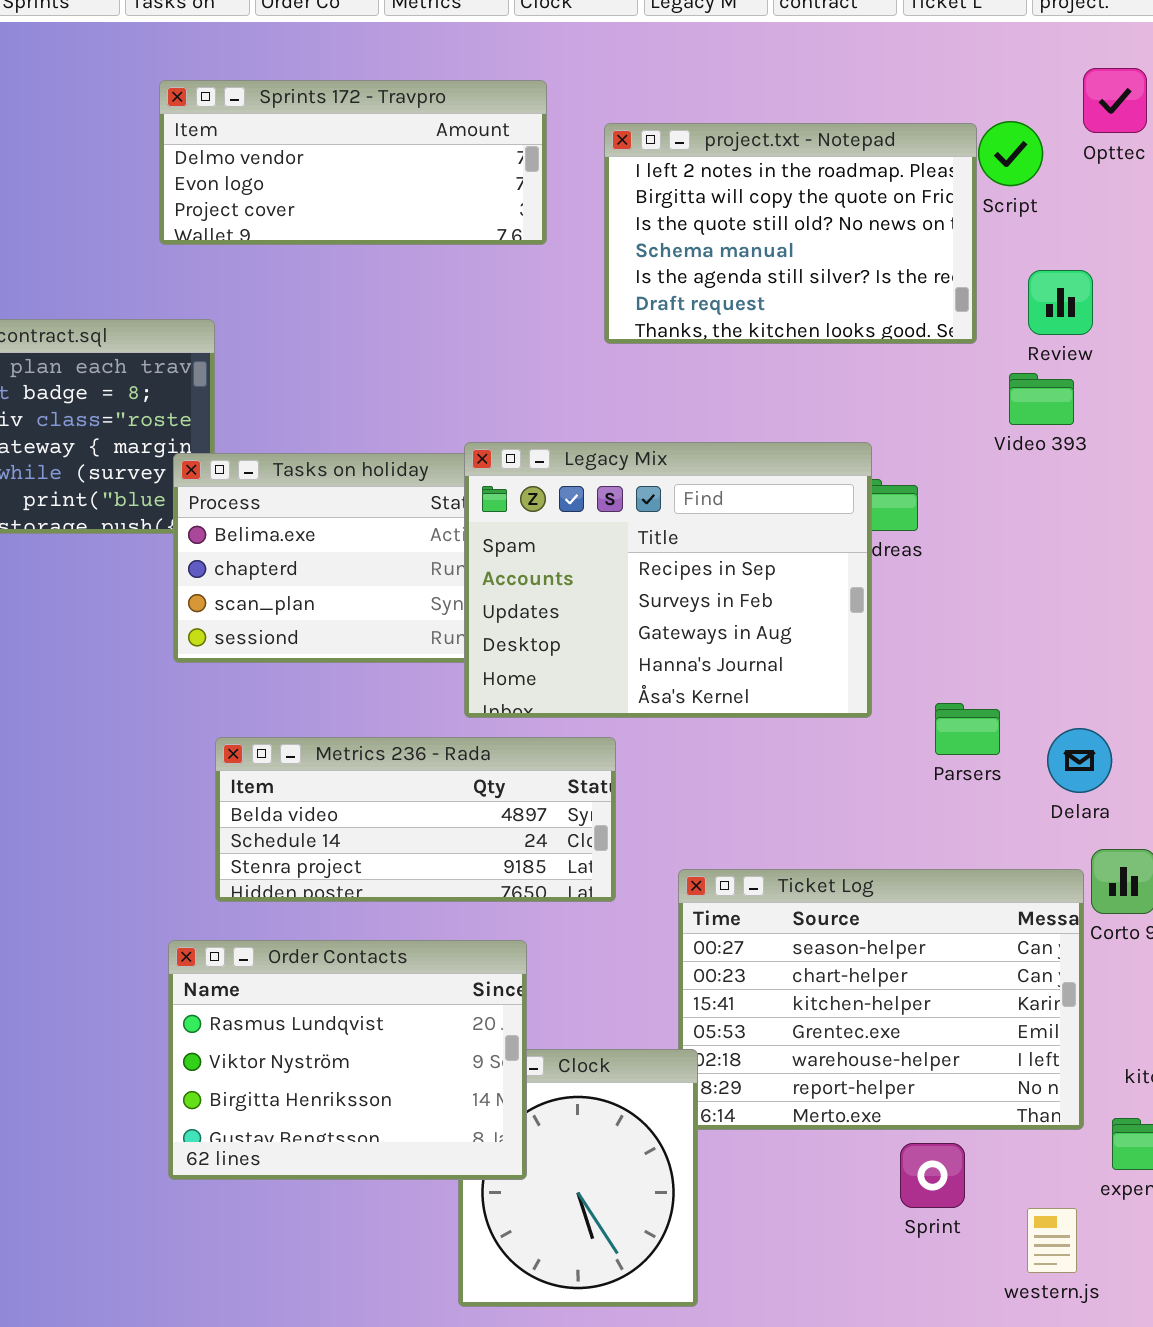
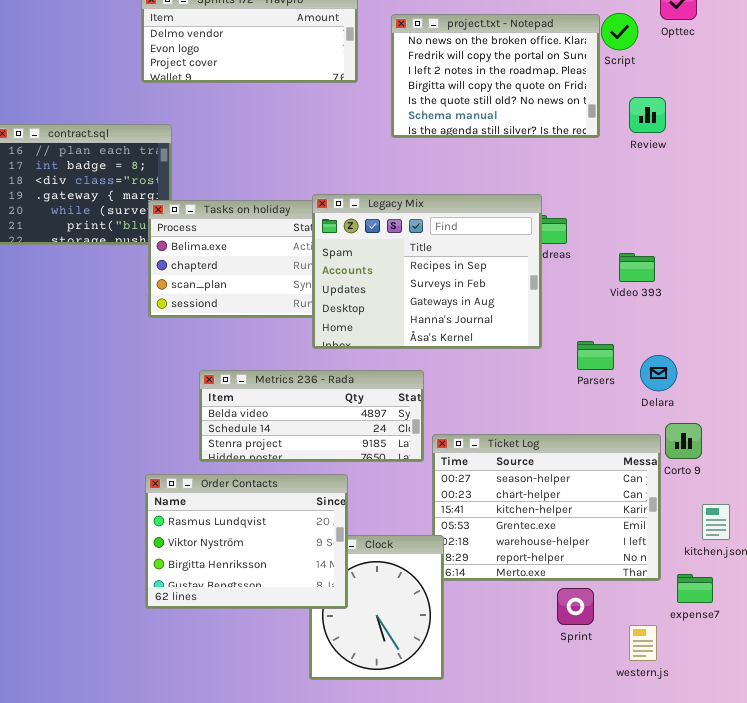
project.txt - Notepad: [604,123,977,344] -> [391,14,600,138], scrolled up 2 rows
Video 393: [1009,373,1074,425] -> [619,253,655,282], moved
Metrics 236 - Rada: [215,737,616,902] -> [199,370,424,462], moved

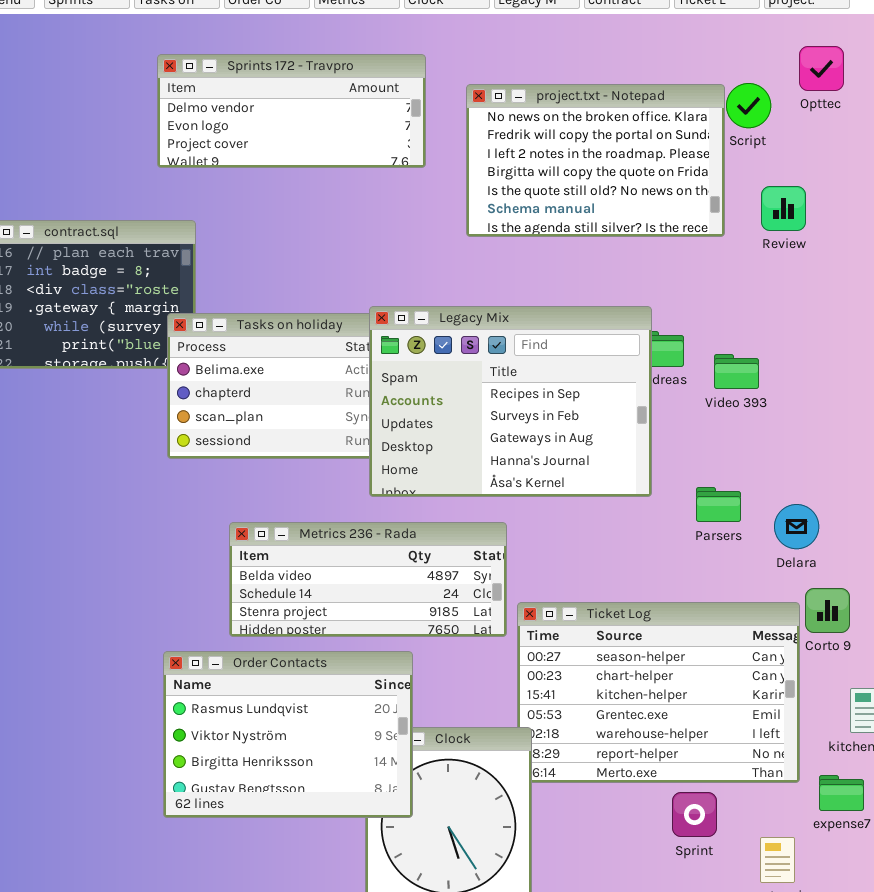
Video 393: [619,253,655,282] -> [714,354,759,389], moved

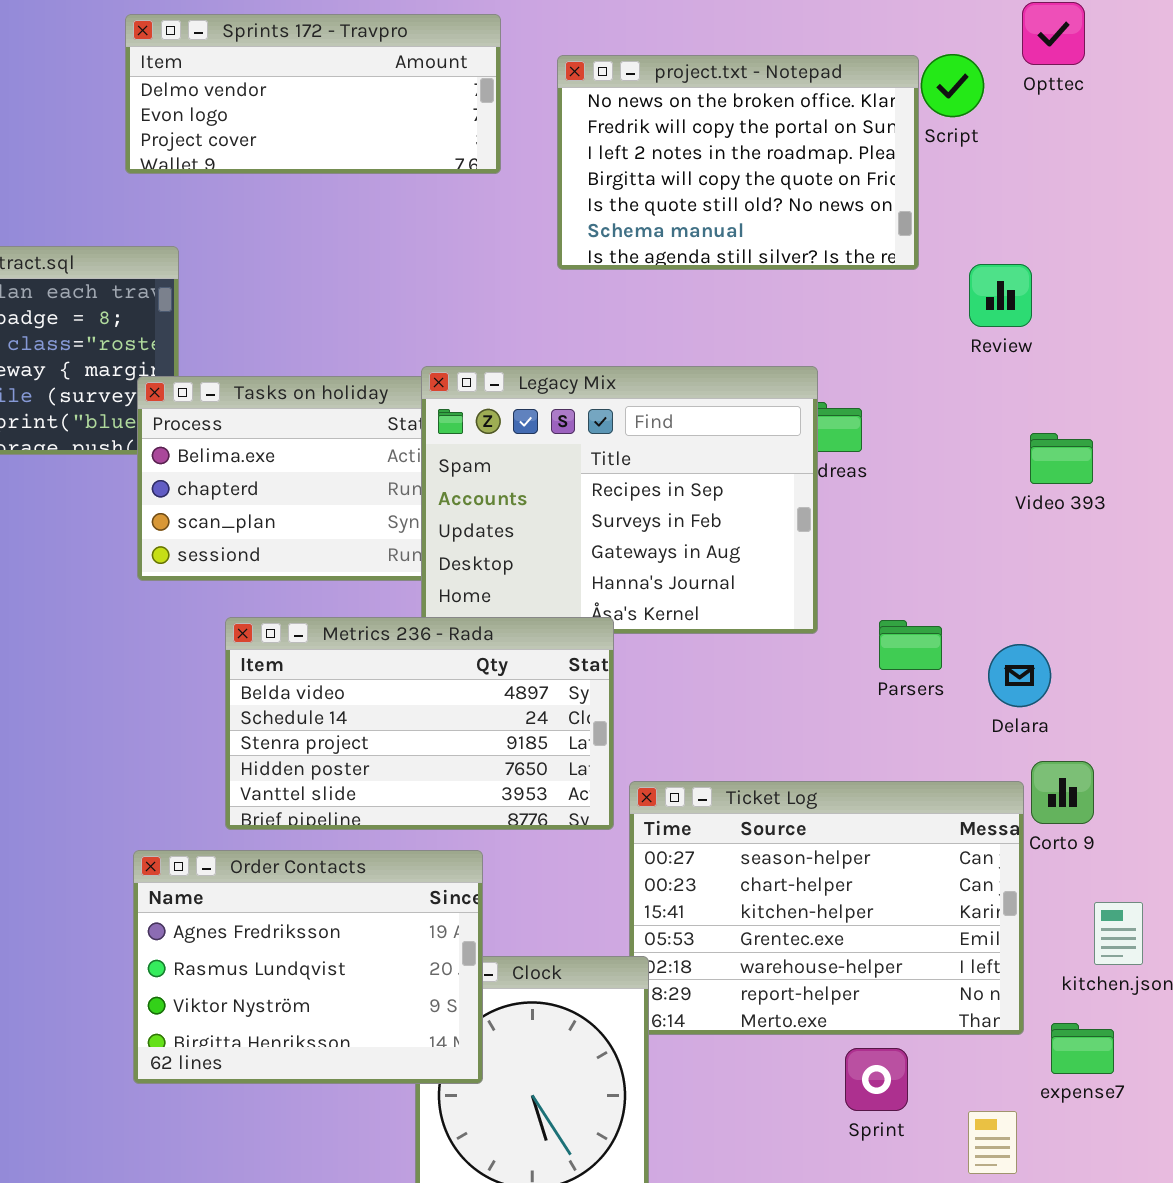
Review: [761,186,806,231] -> [969,264,1032,327], moved
Video 393: [714,354,759,389] -> [1030,433,1093,484], moved
Metrics 236 - Rada: [229,522,507,637] -> [225,617,614,830], resized
Order Contacts: [163,651,413,818] -> [133,850,483,1084], scrolled up 1 row

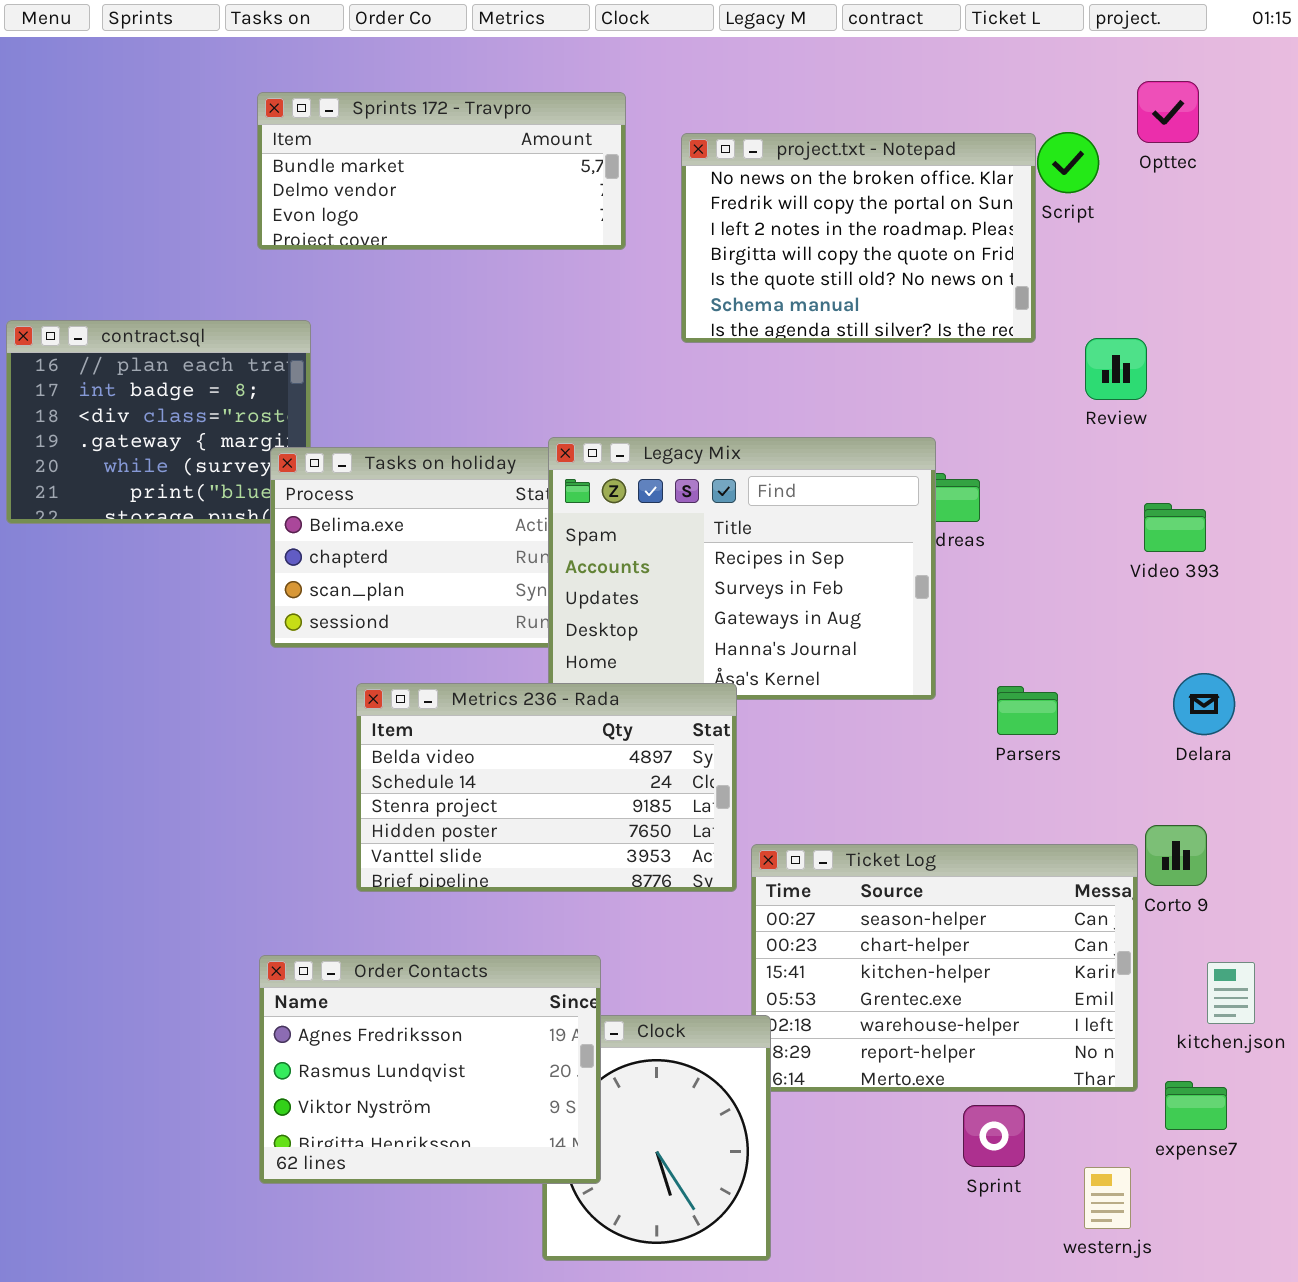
Sprints 172 - Travpro: [125,14,501,174] -> [257,92,626,250], scrolled up 1 row
Delara: [988,644,1051,707] -> [1173,673,1235,735], moved
Order Contacts: [133,850,483,1084] -> [259,955,601,1184], moved

